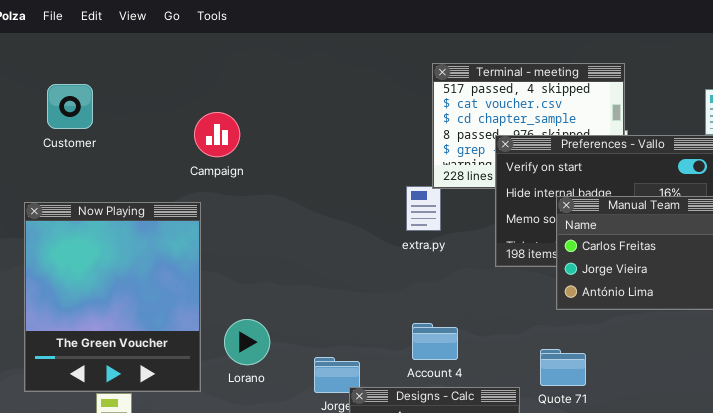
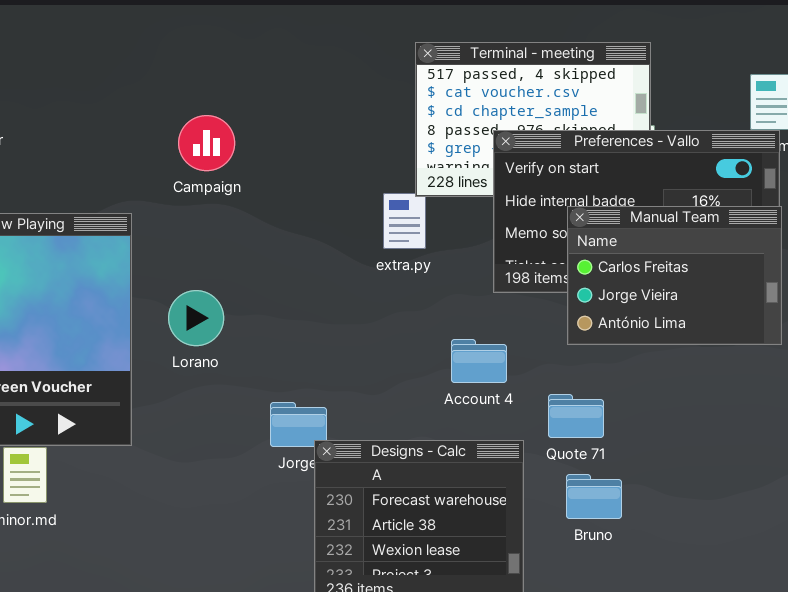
Campaign: [194,112,240,157] -> [178,115,235,171], moved
Lorano: [224,319,270,365] -> [168,290,224,346], moved
Account 4: [412,323,458,360] -> [451,339,507,383], moved

